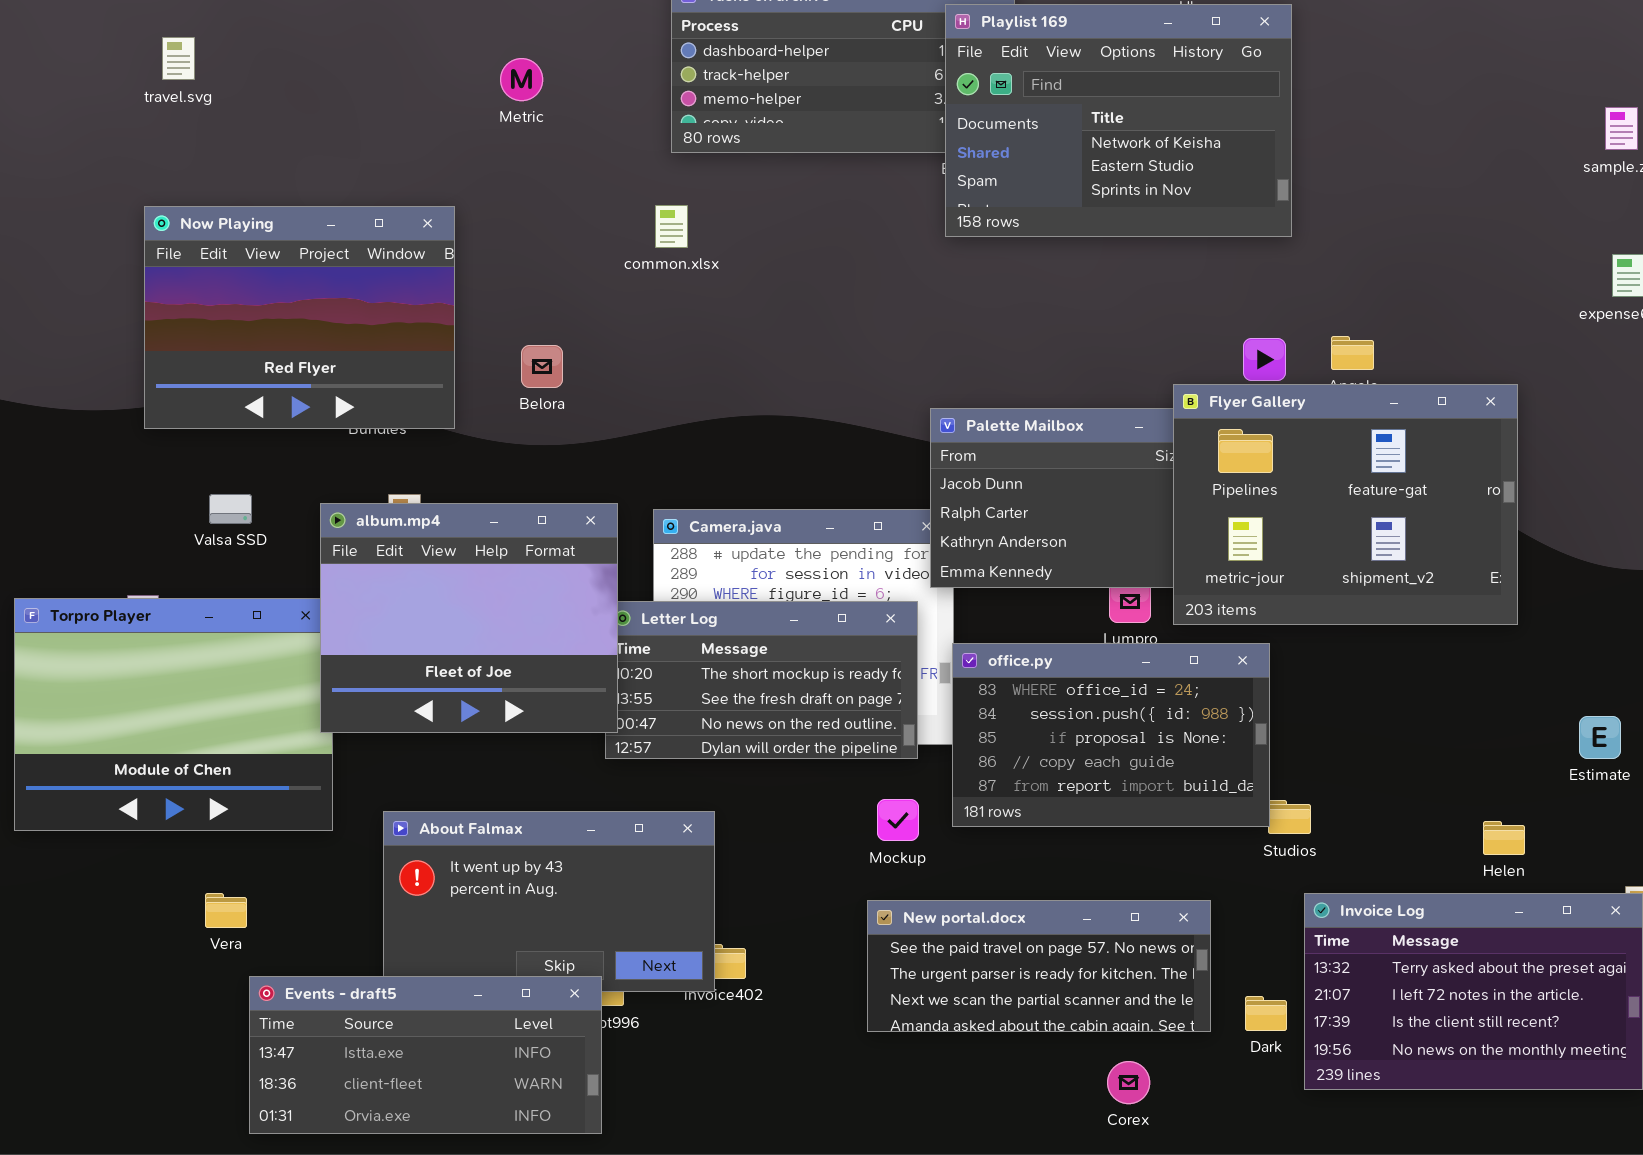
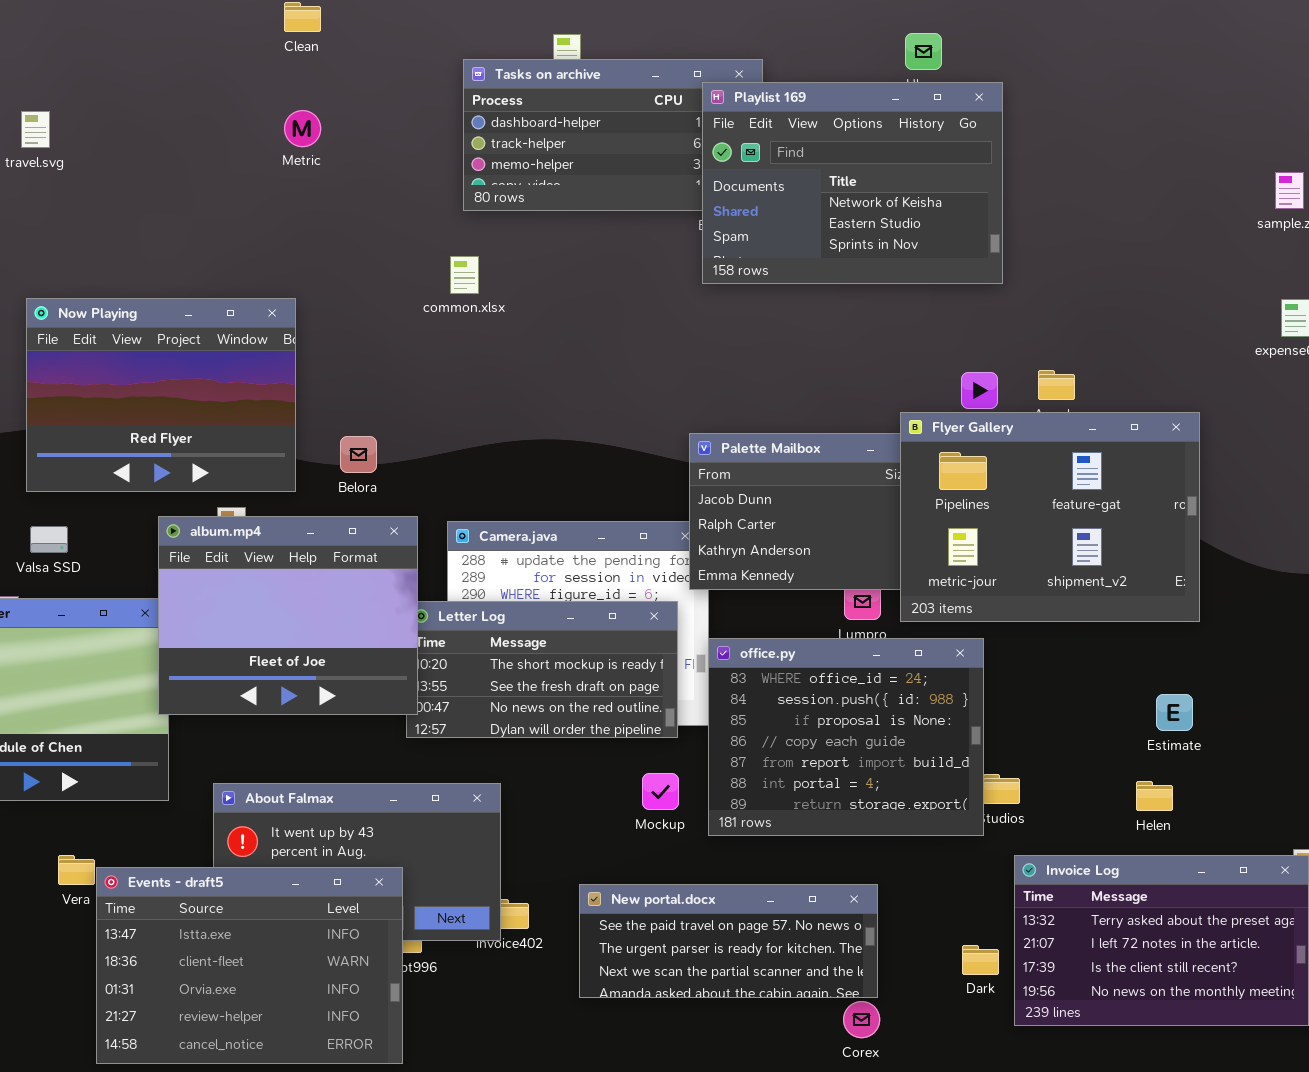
Metric: [500,58,543,101] -> [284,110,321,147], moved
Now Playing: [144,206,455,429] -> [26,298,296,492], moved
Belora: [521,345,563,388] -> [340,436,377,473], moved
Valsa SSD: [209,494,252,524] -> [30,526,68,553], moved
office.py: [952,643,1270,827] -> [708,638,984,836], resized
Estimate: [1579,716,1621,759] -> [1156,694,1193,731], moved
Helen: [1483,821,1525,855] -> [1136,781,1173,811], moved
New portal.docx: [867,900,1211,1032] -> [579,884,878,998], moved
Events - draft5: [249,976,602,1134] -> [96,867,403,1064], resized

